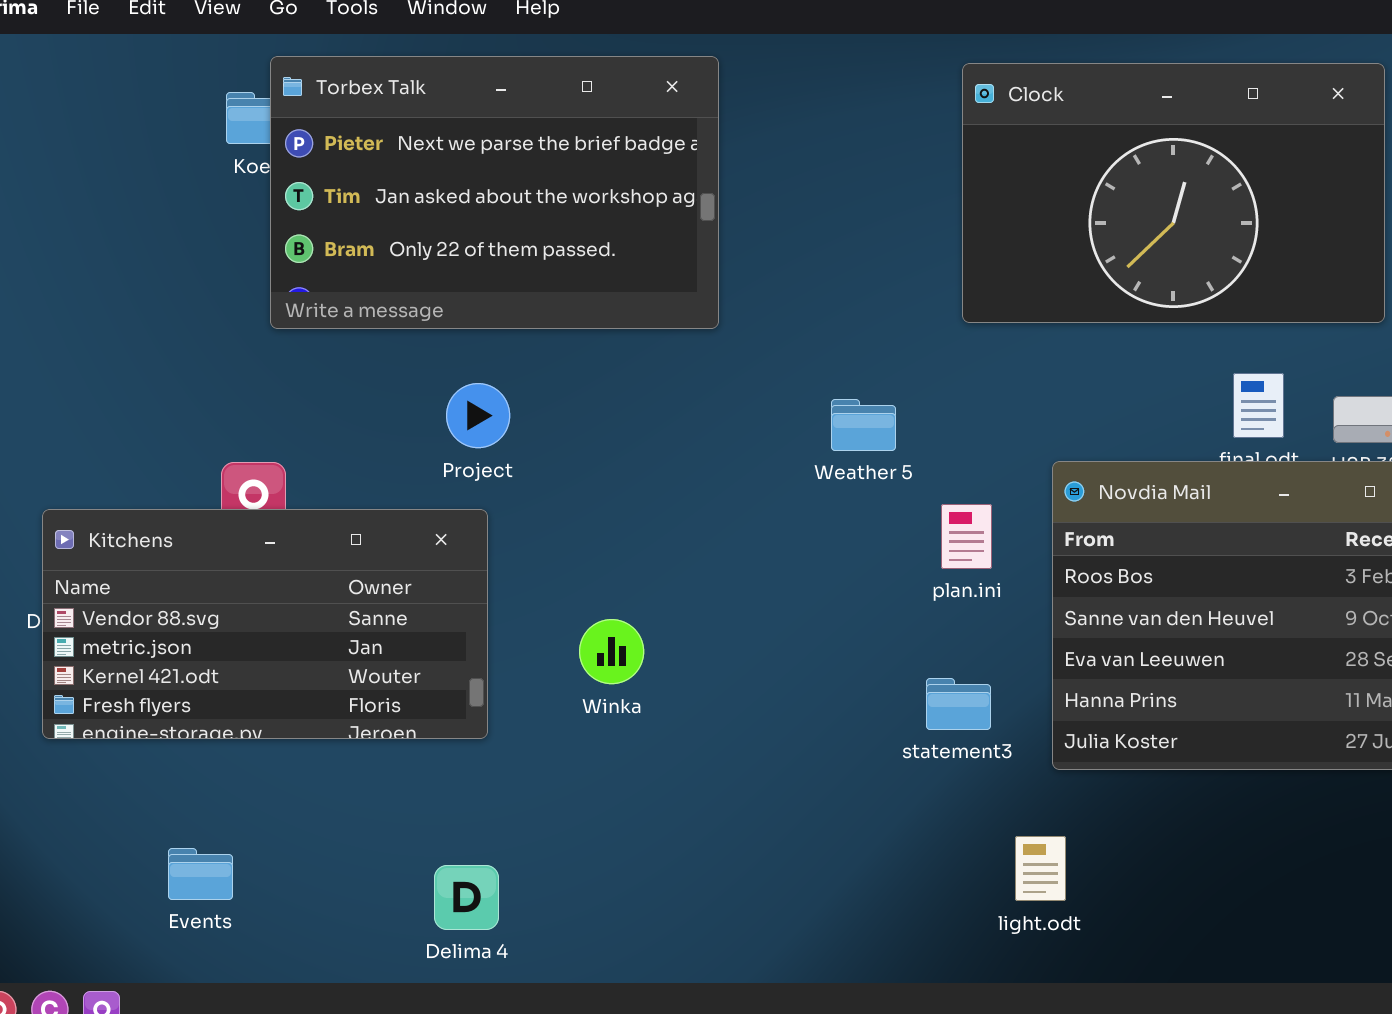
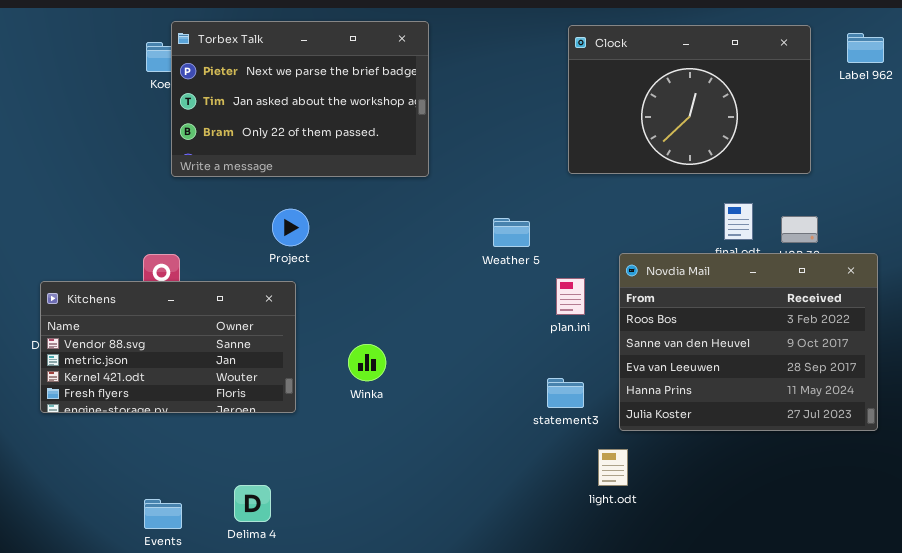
light.odt: [1015,836,1066,901] -> [598,449,628,486], moved
Events: [168,848,233,900] -> [144,499,182,529], moved
Delima 4: [434,865,499,930] -> [234,485,271,522], moved

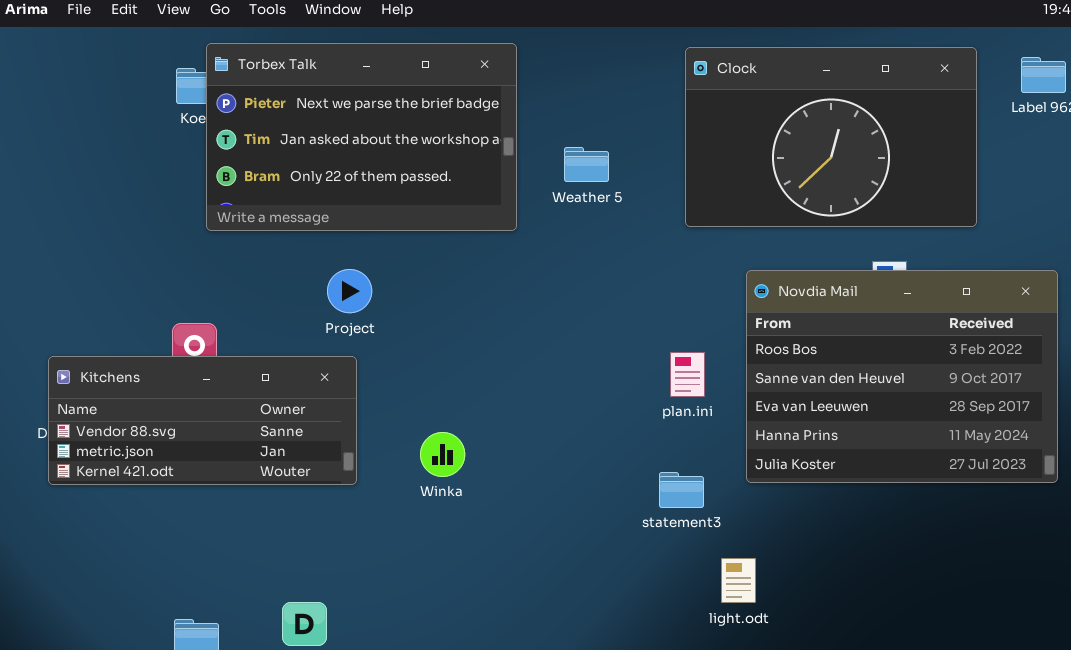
Weather 5: [493,218,530,247] -> [564,147,609,182], moved
Novdia Mail: [619,253,878,431] -> [746,270,1058,483], moved
Kitchens: [40,281,296,413] -> [48,356,357,485], resized

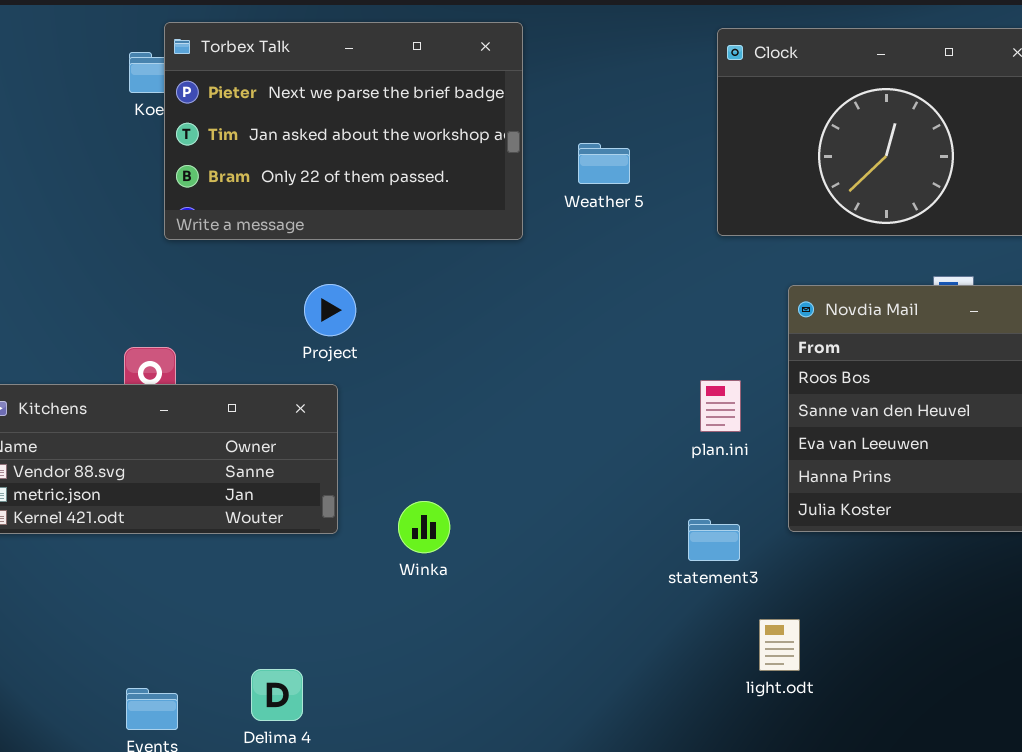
Winka: [420,432,465,477] -> [398,501,450,553], moved

